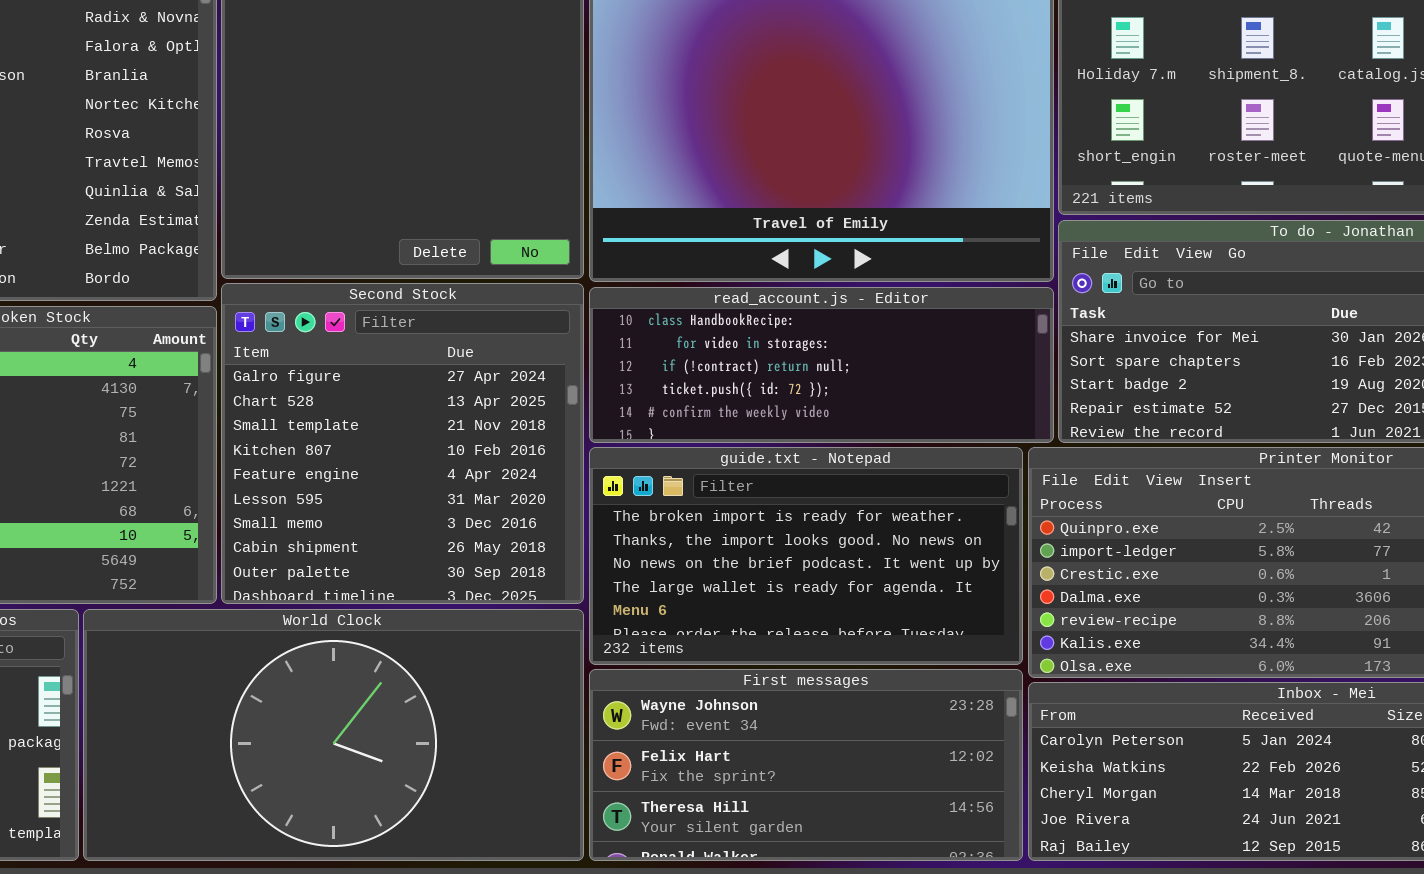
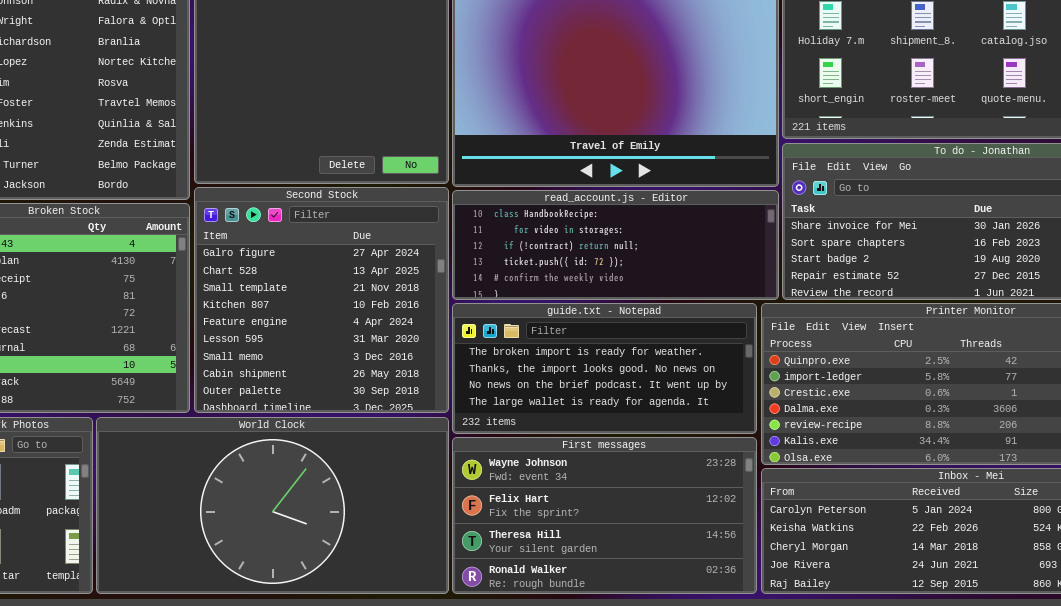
guide.txt - Notepad: [589,447,1023,665] -> [452,303,757,434], resized
First messages: [589,669,1023,861] -> [452,437,757,594], resized

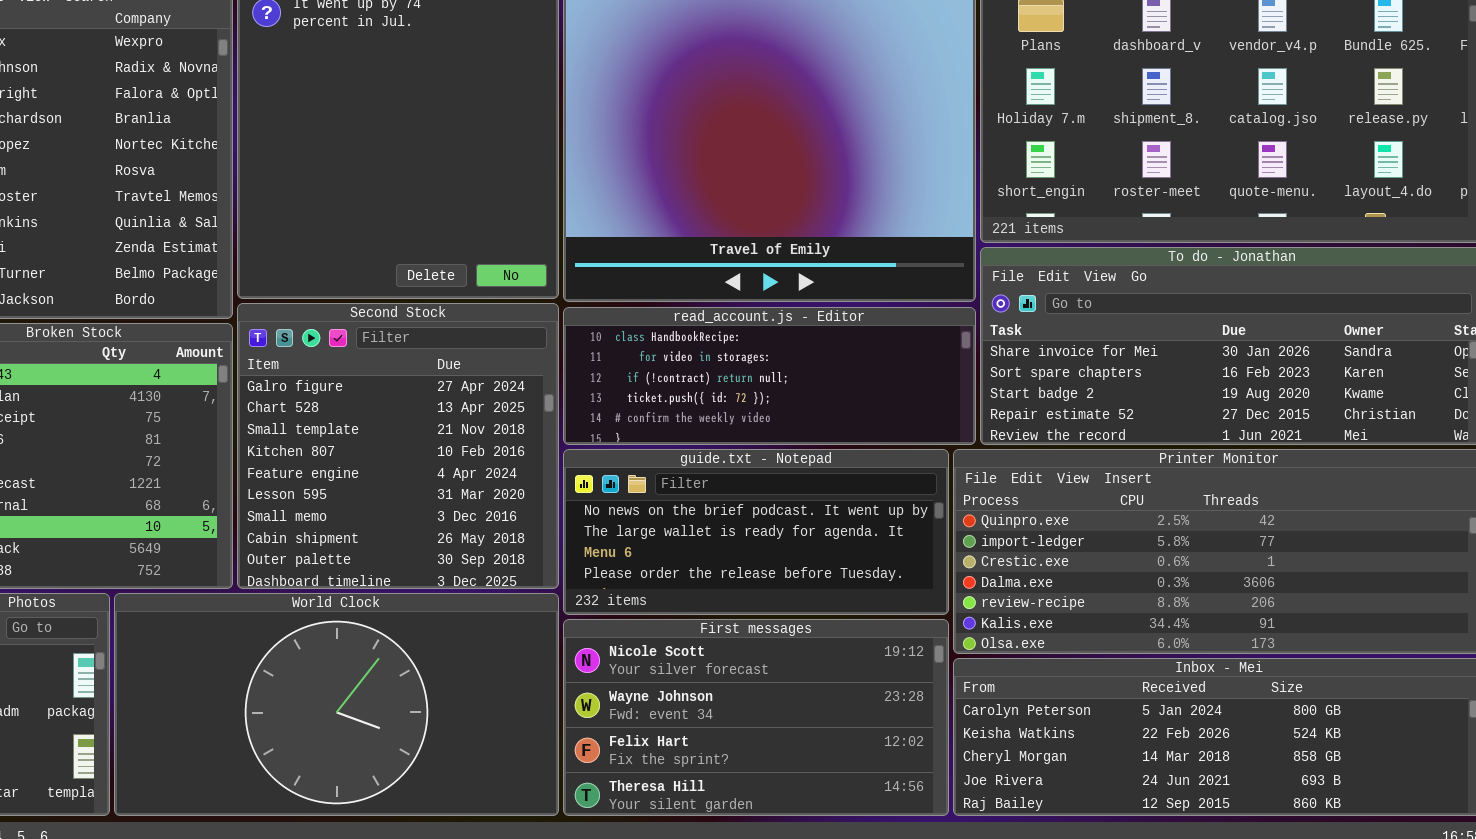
guide.txt - Notepad: [452,303,757,434] -> [563,449,949,615], scrolled down 2 rows
First messages: [452,437,757,594] -> [563,619,949,816], scrolled up 1 row

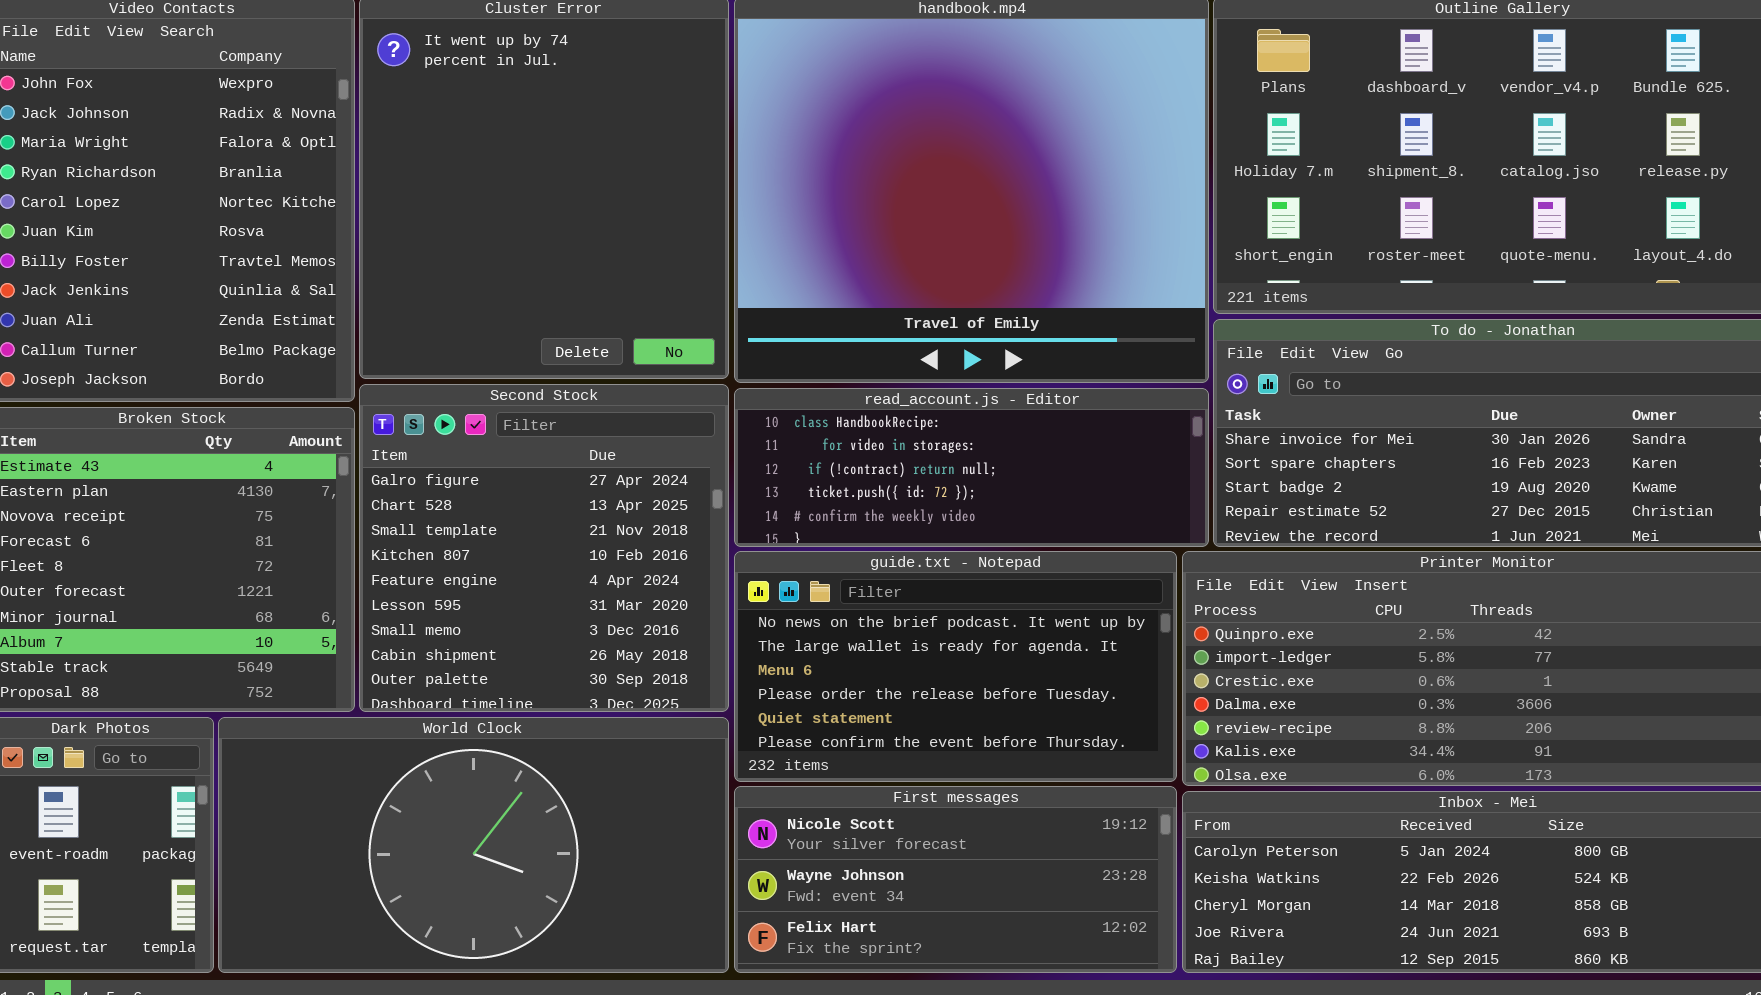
guide.txt - Notepad: [563,449,949,615] -> [734,551,1177,782], resized
First messages: [563,619,949,816] -> [734,786,1177,973], resized

